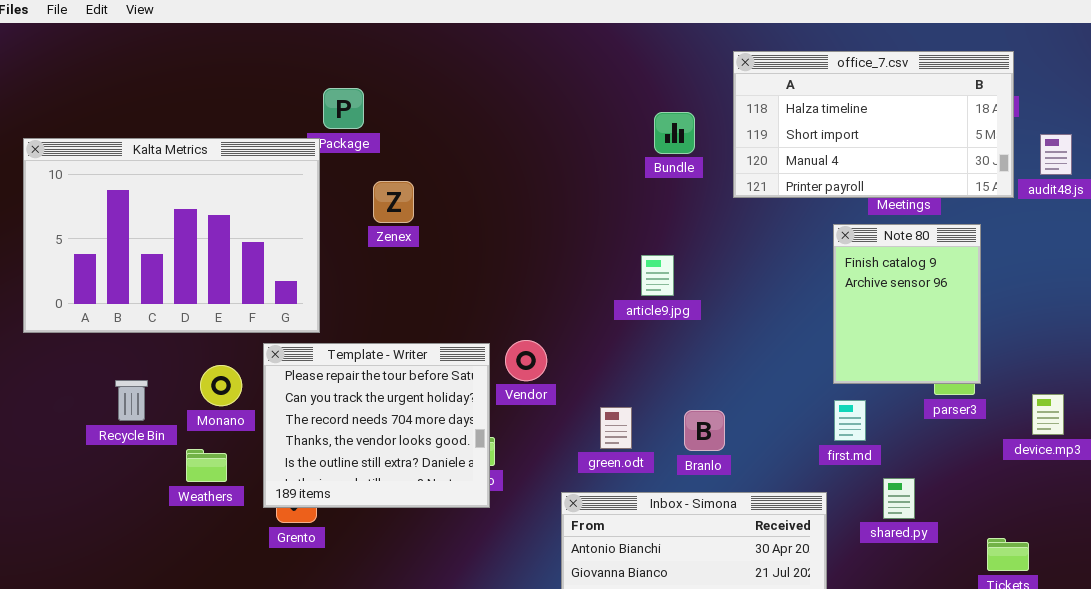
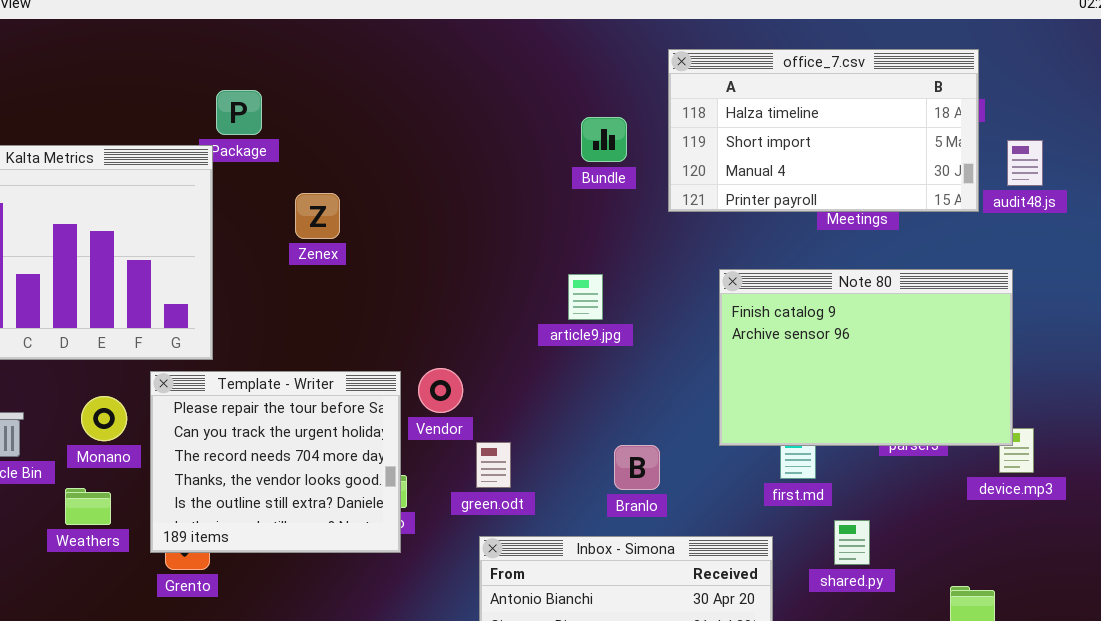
Zenex: [373,181,414,223] -> [295,193,340,239], moved
Note 80: [833,224,981,384] -> [719,269,1013,446], moved, resized
green.odt: [600,407,632,449] -> [476,442,511,488], moved

